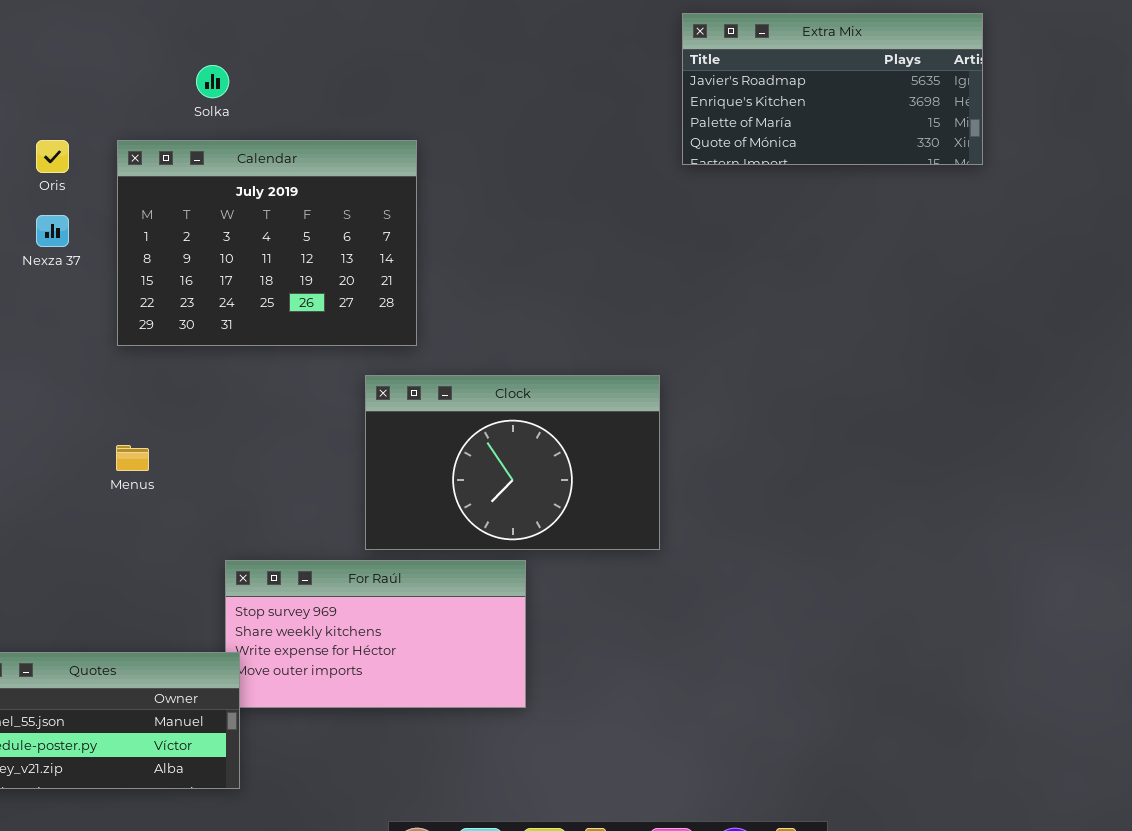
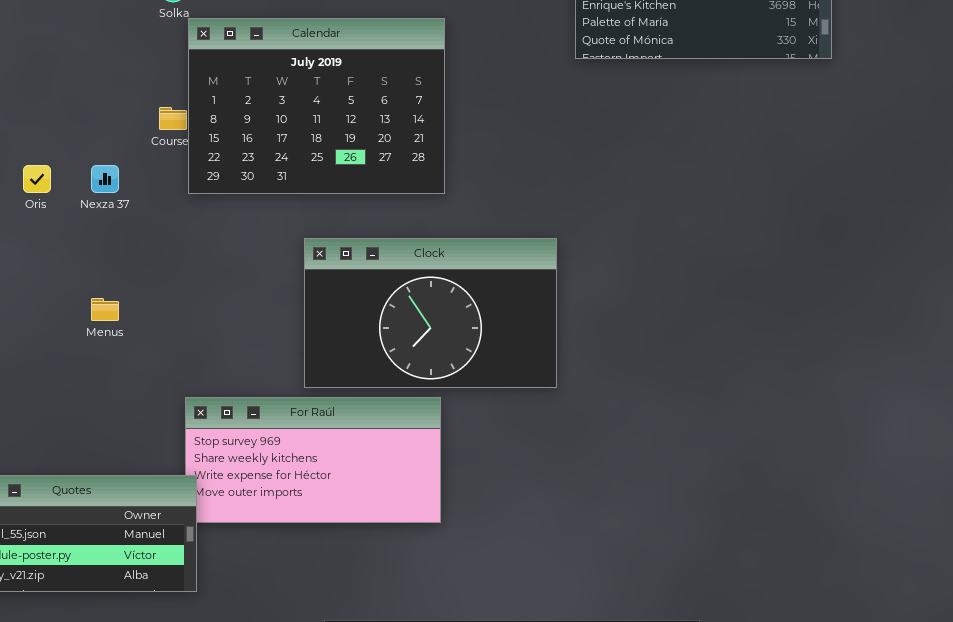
Oris: [36,140,69,173] -> [23,165,51,193], moved
Calendar: [117,140,417,346] -> [188,18,445,194], moved
Nexza 37: [36,215,69,247] -> [91,165,119,193], moved

